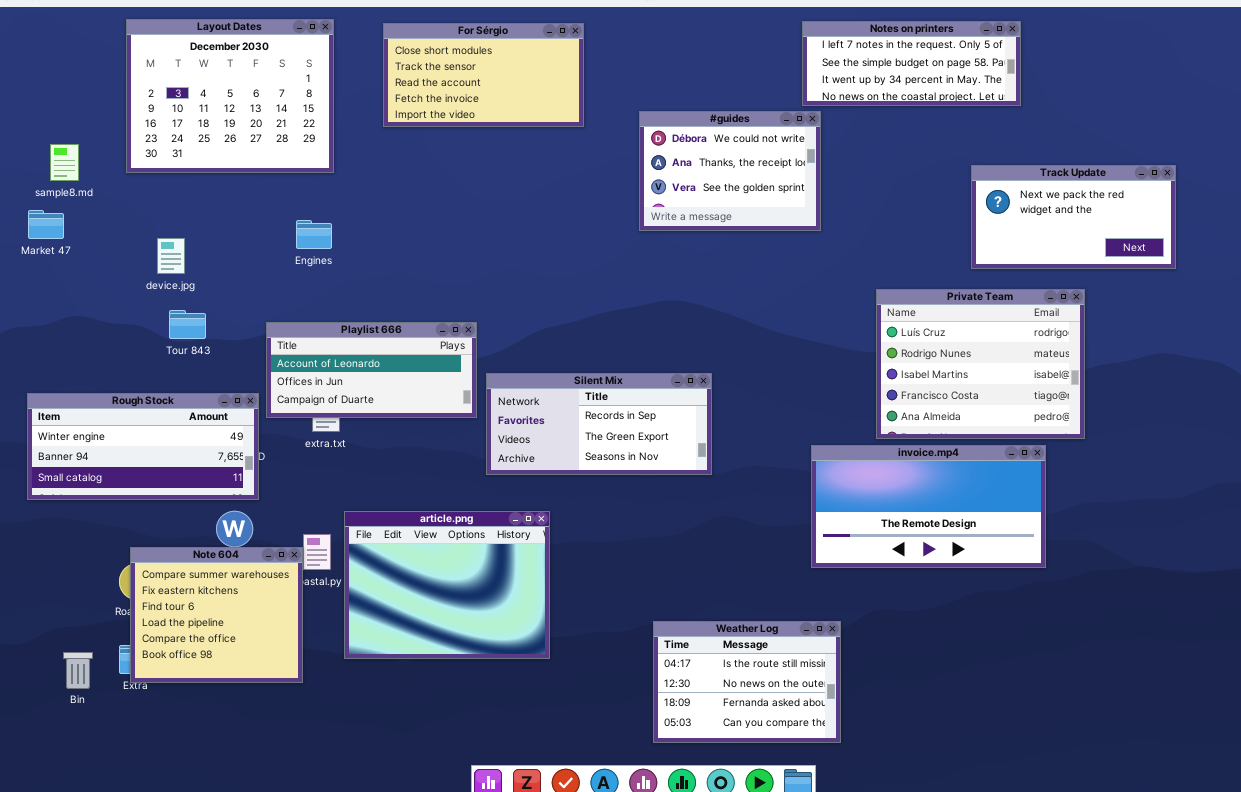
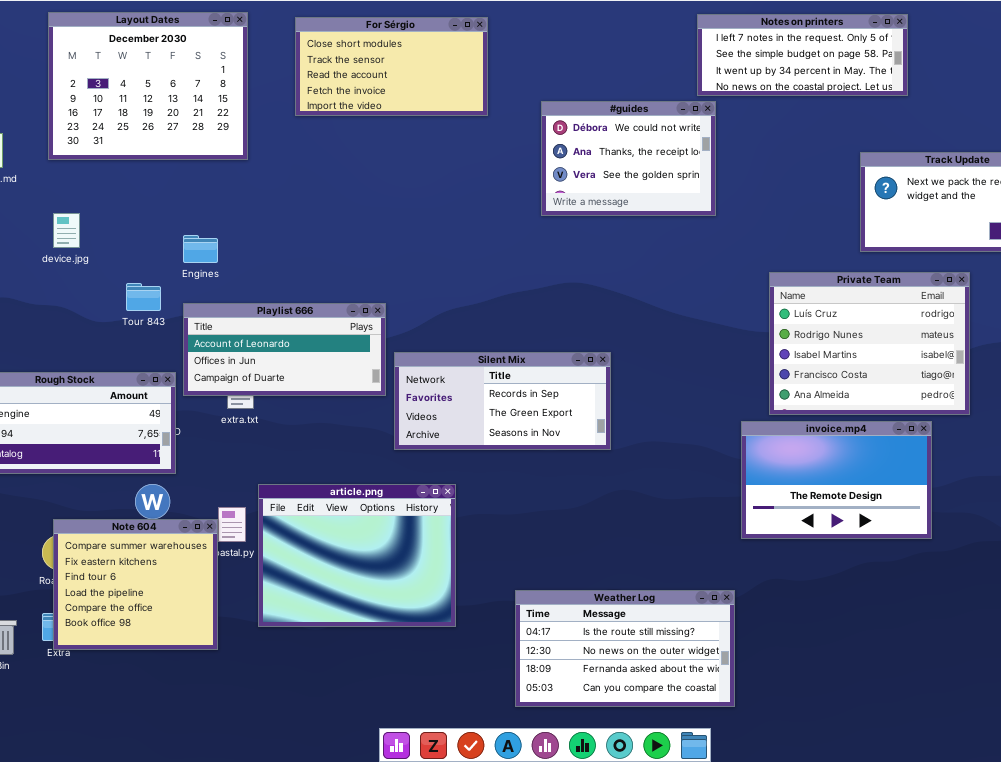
Engines: [296,220,332,249] -> [183,235,218,263], moved
device.jpg: [157,238,185,274] -> [53,213,80,248], moved
Tour 843: [169,310,206,339] -> [126,283,161,311], moved
invoice.mp4: [811,445,1046,568] -> [741,421,932,539], resized
Weather Log: [653,621,841,743] -> [515,590,735,707], resized

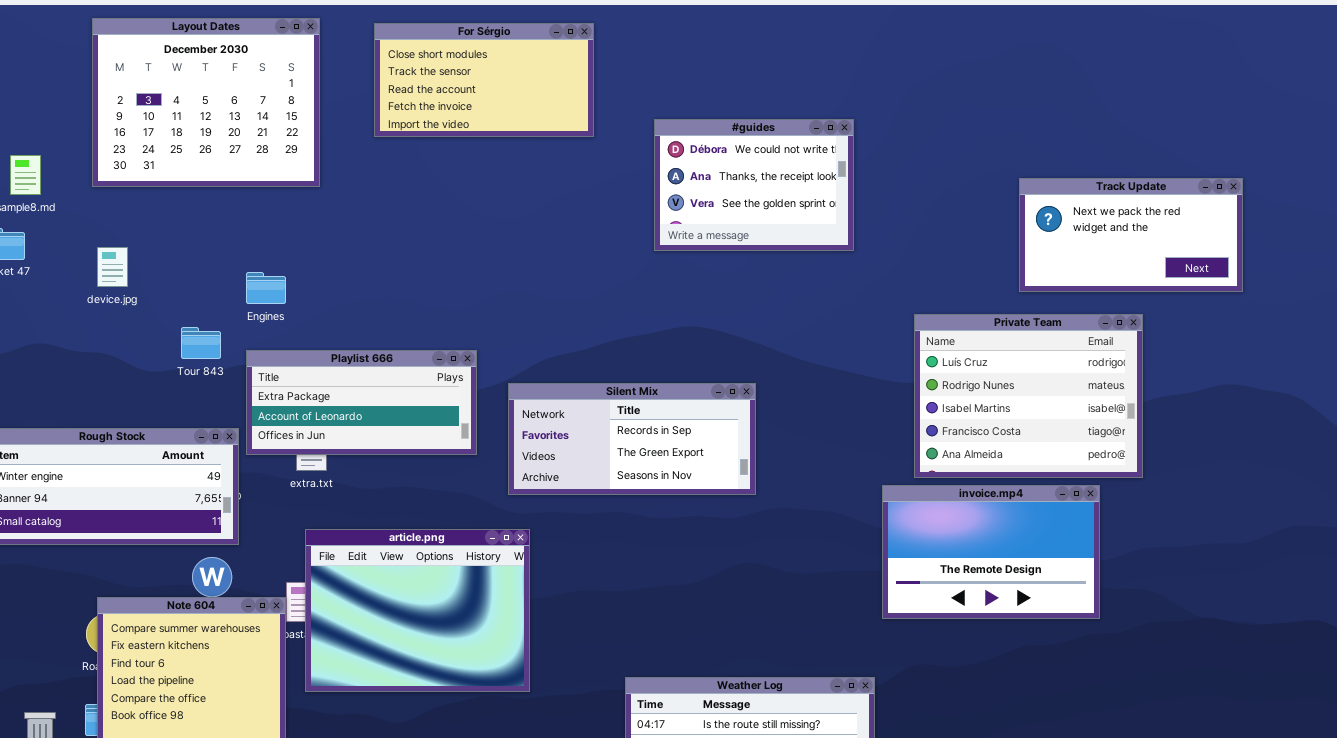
Notes on printers: [697,14,908,96] -> none, closed
Playlist 666: [183,303,386,396] -> [246,350,477,455], scrolled up 1 row
Silent Mix: [394,352,611,450] -> [508,383,756,495], moved
article.png: [258,484,456,627] -> [305,529,530,692], moved

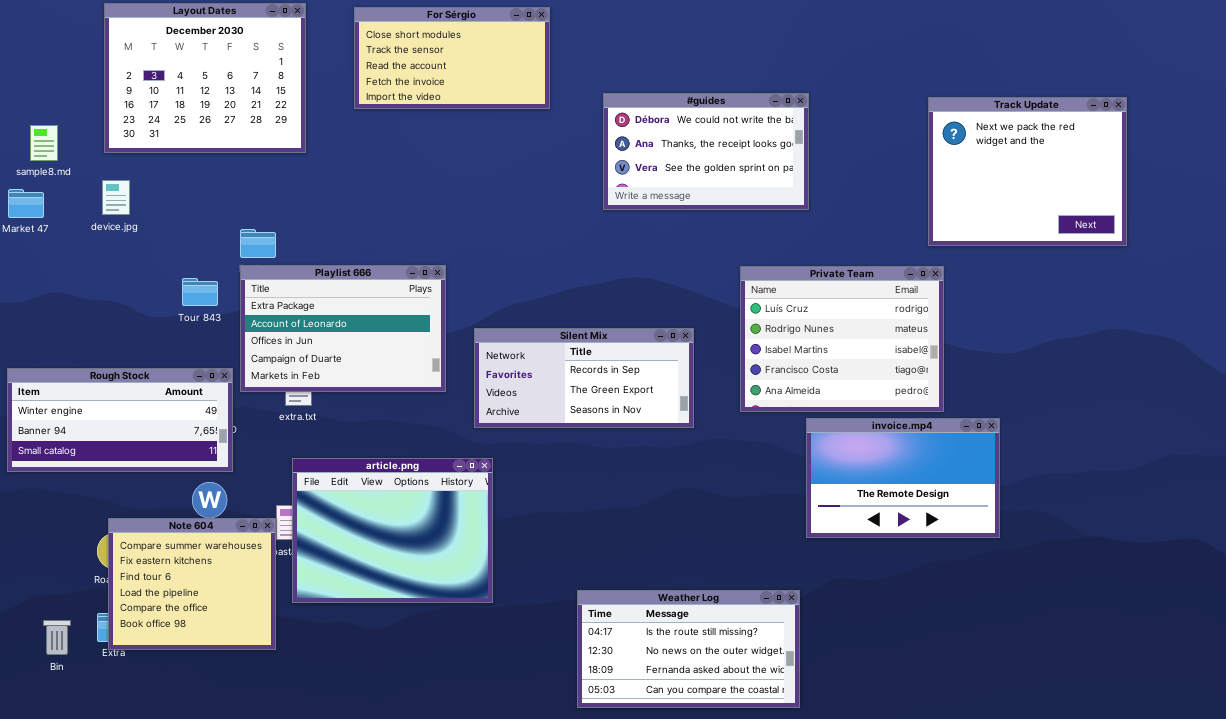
#guides: [654,119,854,251] -> [603,93,809,210], resized
Track Update: [1019,178,1243,292] -> [928,97,1127,246], resized
device.jpg: [97,247,128,287] -> [102,180,130,215], moved
Private Team: [914,314,1143,478] -> [740,266,944,412], moved
Playlist 666: [246,350,477,455] -> [240,265,446,392], resized

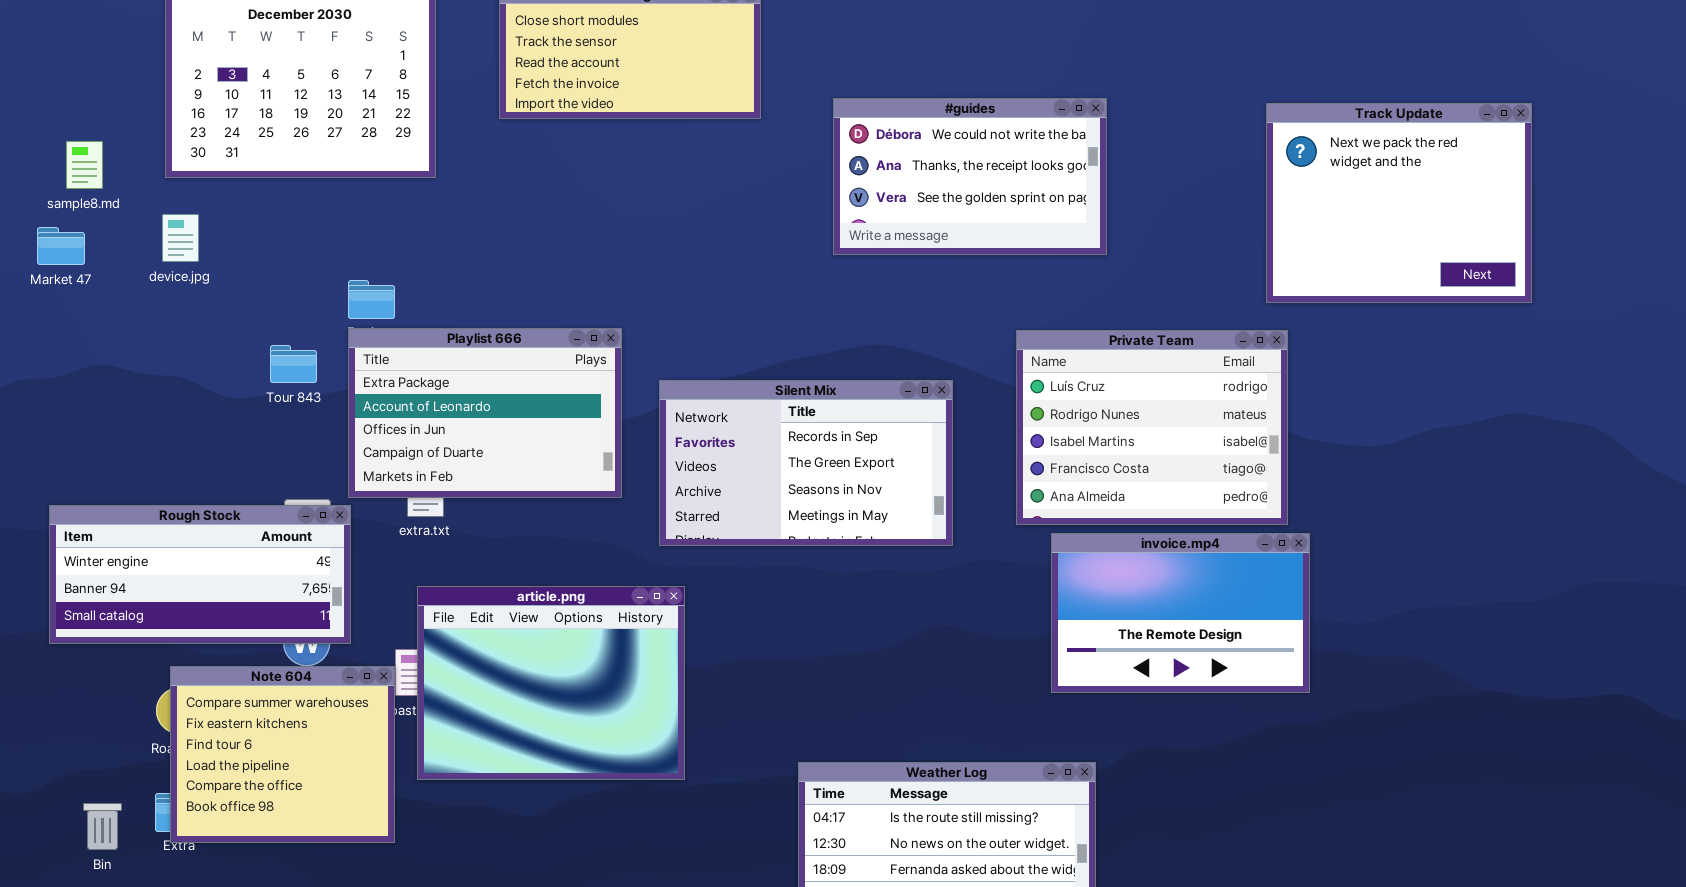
Silent Mix: [474,328,694,428] -> [659,380,953,546], resized
Rough Stock: [7,368,233,472] -> [49,505,351,644], moved
invoice.mp4: [806,418,1000,538] -> [1051,533,1310,693], moved

